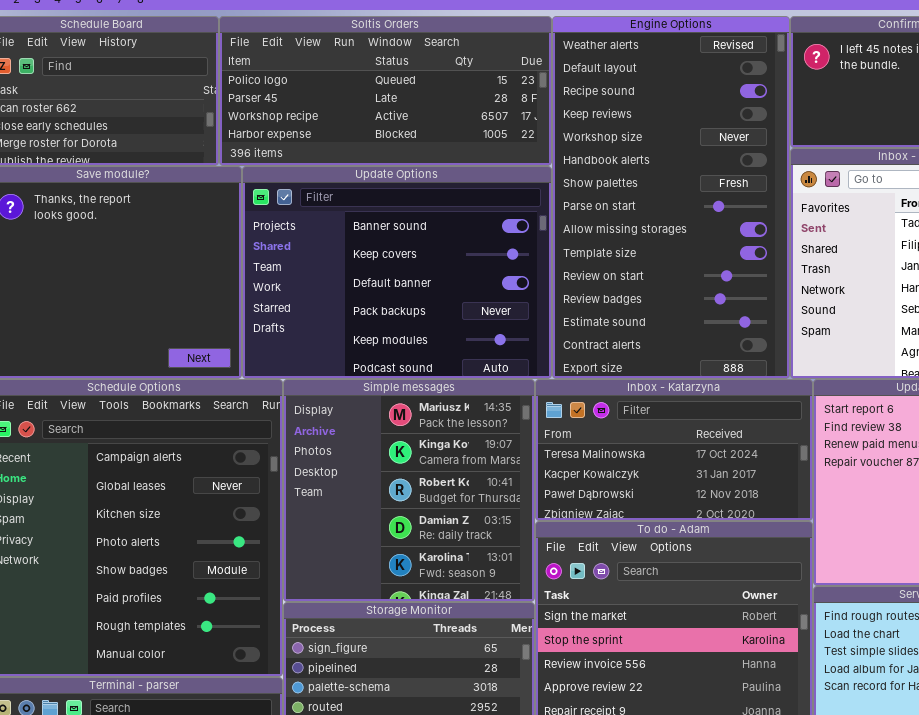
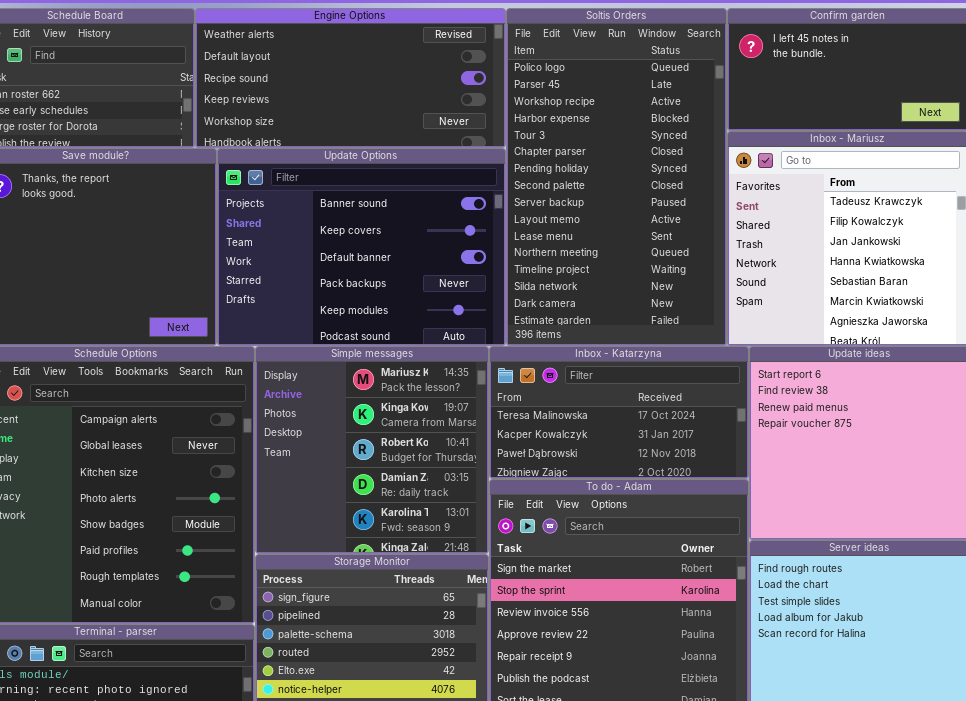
Soltis Orders: [219,16,552,166] -> [506,8,727,346], moved, resized
Engine Options: [552,16,790,379] -> [195,8,506,148], moved, resized

